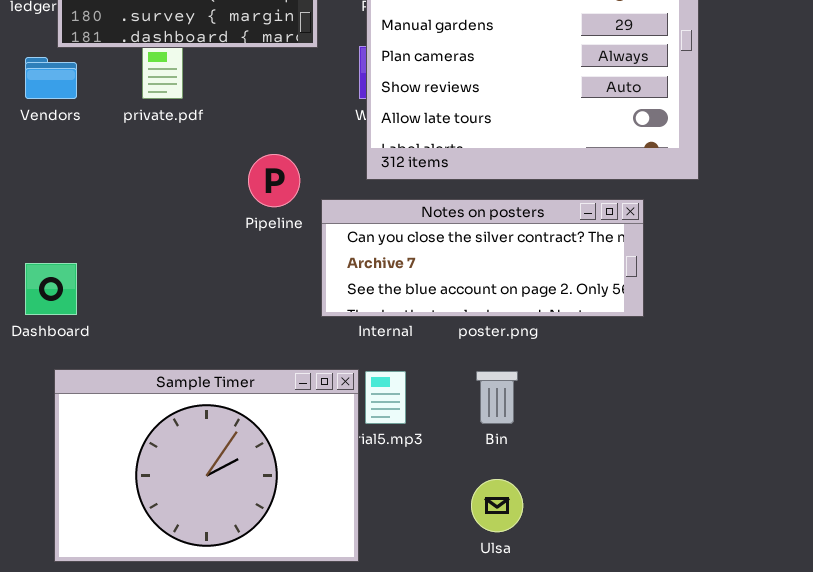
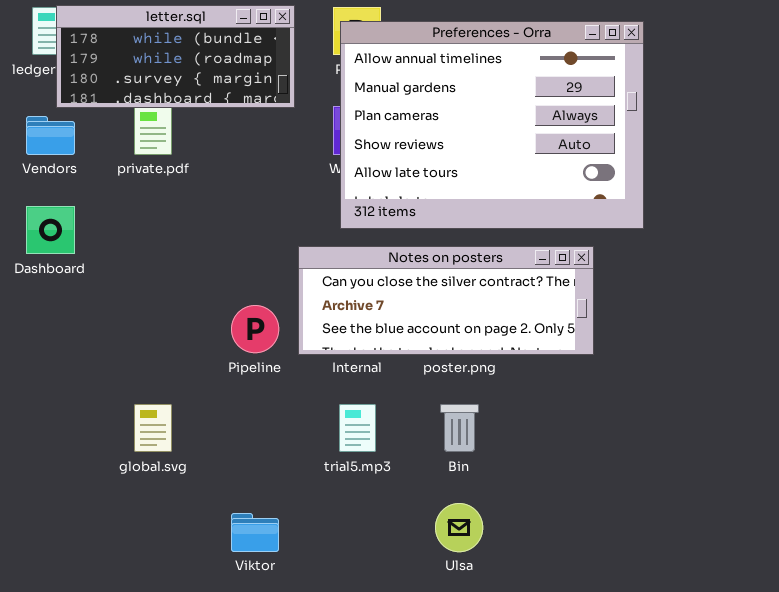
Pipeline: [248,154,300,207] -> [231,305,279,353], moved
Dashboard: [25,263,77,315] -> [26,206,75,254], moved
Sample Timer: [54,369,359,562] -> none, closed

